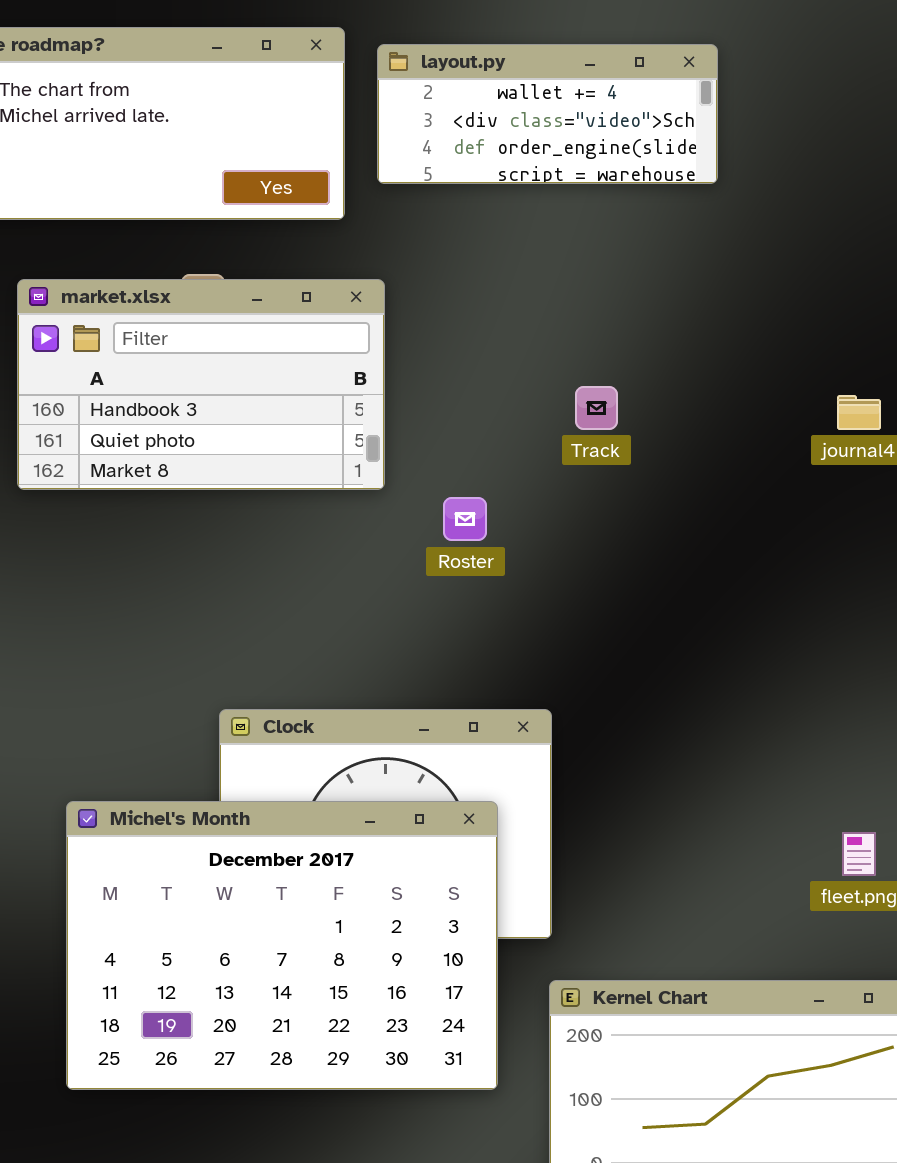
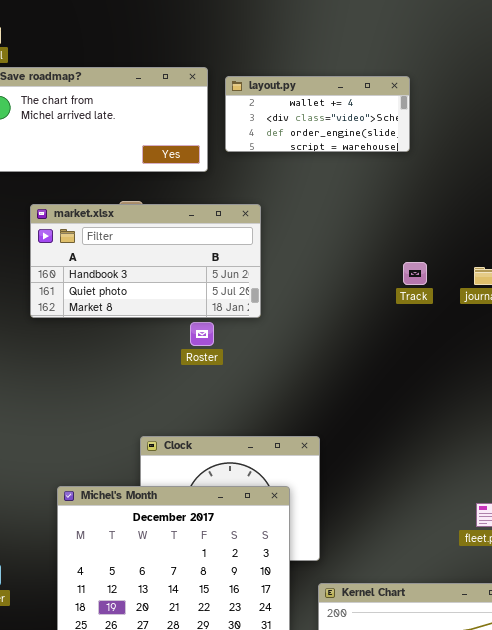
market.xlsx: [17,279,385,490] -> [30,204,261,318], resized
Track: [575,386,618,430] -> [403,262,427,285], moved
Roster: [443,497,487,541] -> [190,322,214,346], moved

